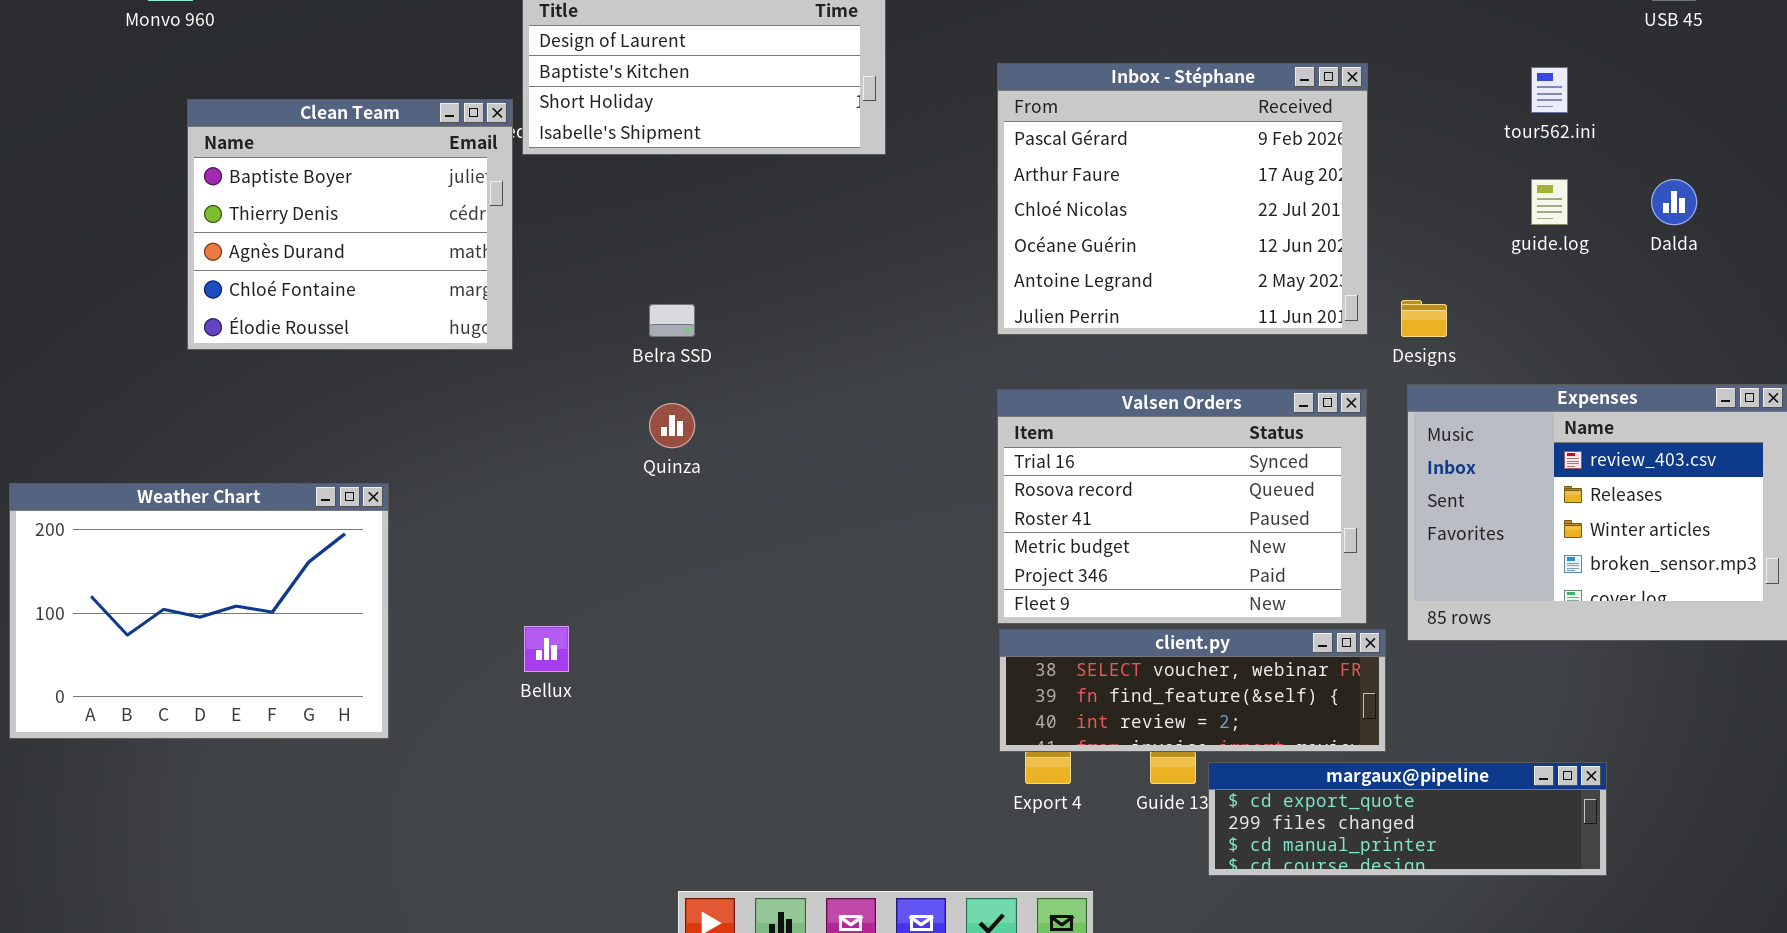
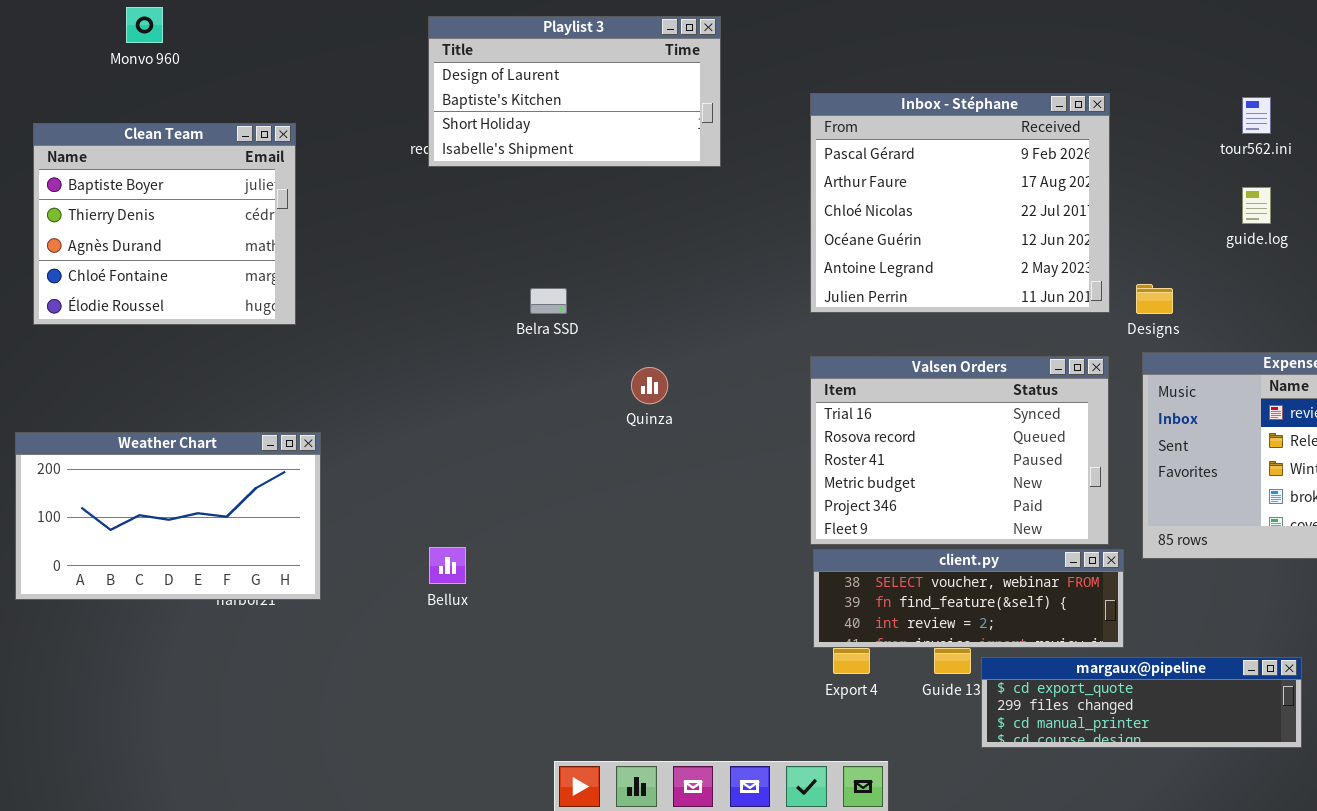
Clean Team: [187,99,513,350] -> [33,123,296,325], moved
Quinza: [649,403,695,448] -> [631,367,668,404], moved
Weather Chart: [9,483,389,739] -> [15,432,321,600], resized

